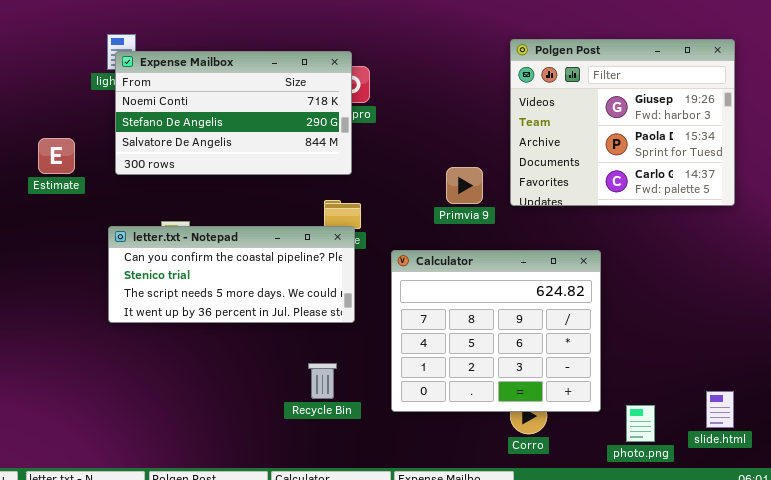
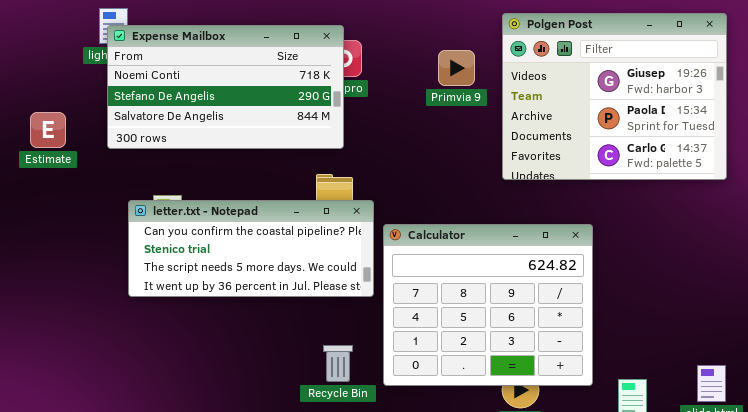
Primvia 9: [446,167,483,204] -> [438,50,475,86], moved
letter.txt - Notepad: [108,226,355,323] -> [128,200,374,297], moved
Recycle Bin: [308,363,337,399] -> [323,345,353,382], moved

